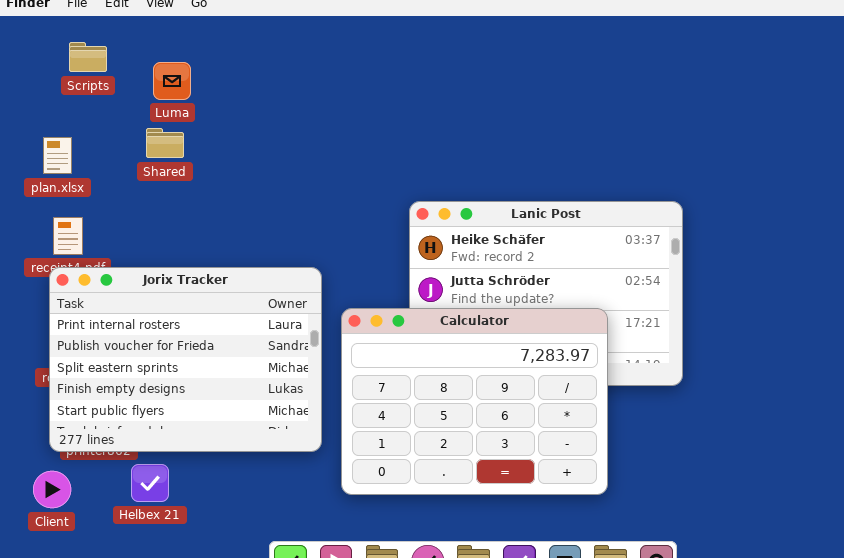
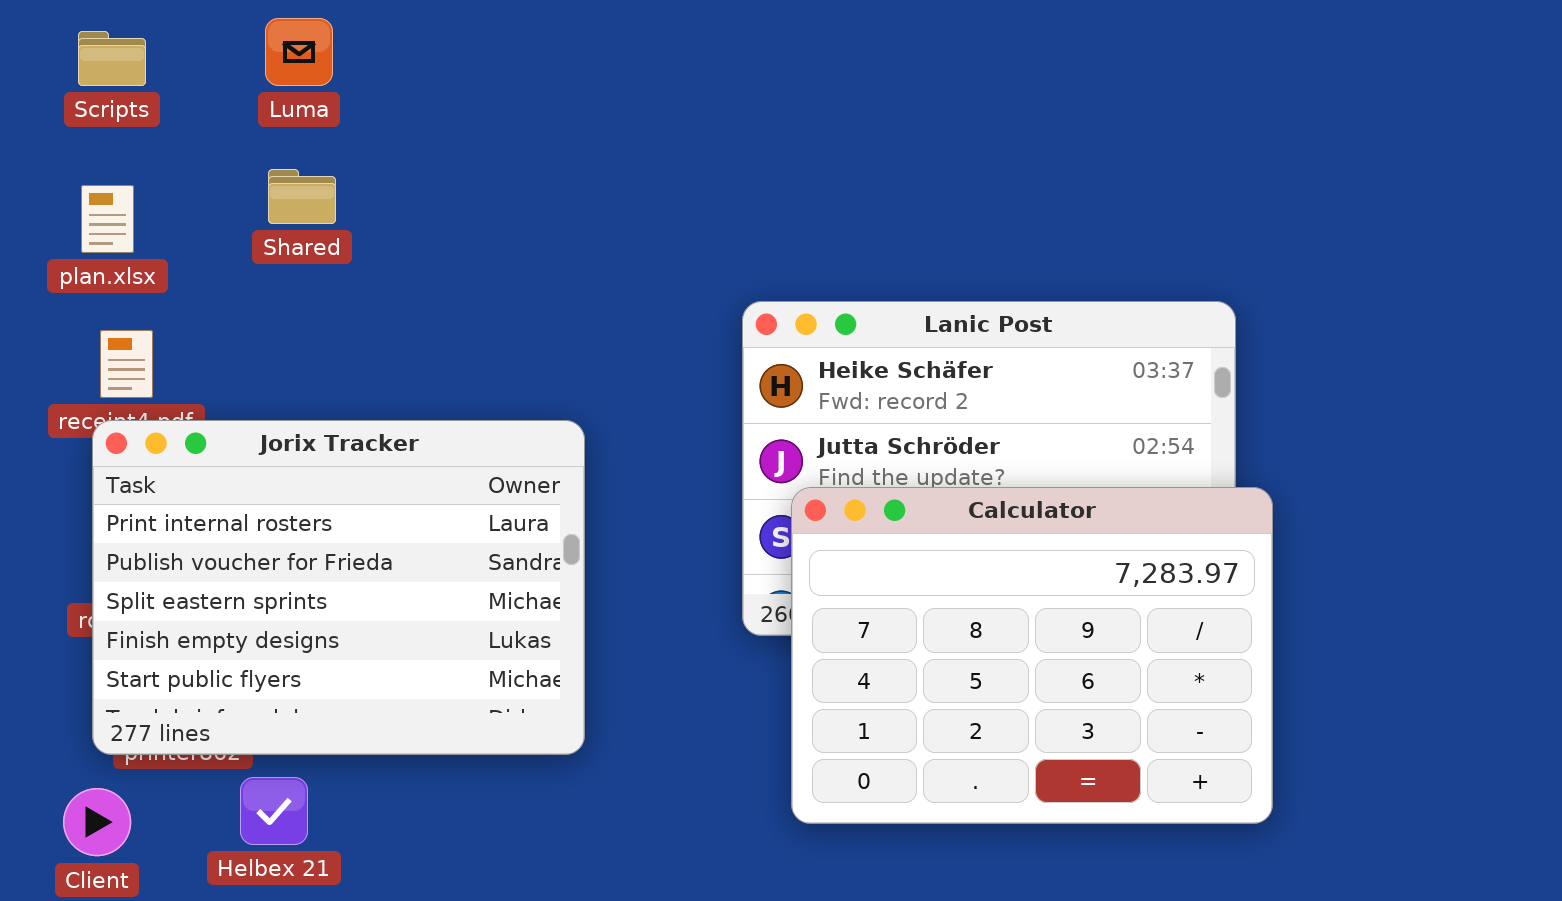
Scripts: [69,42,107,72] -> [78,31,146,86], moved
Luma: [153,62,191,100] -> [265,18,333,86], moved
Calculator: [341,308,608,495] -> [791,487,1273,824], moved

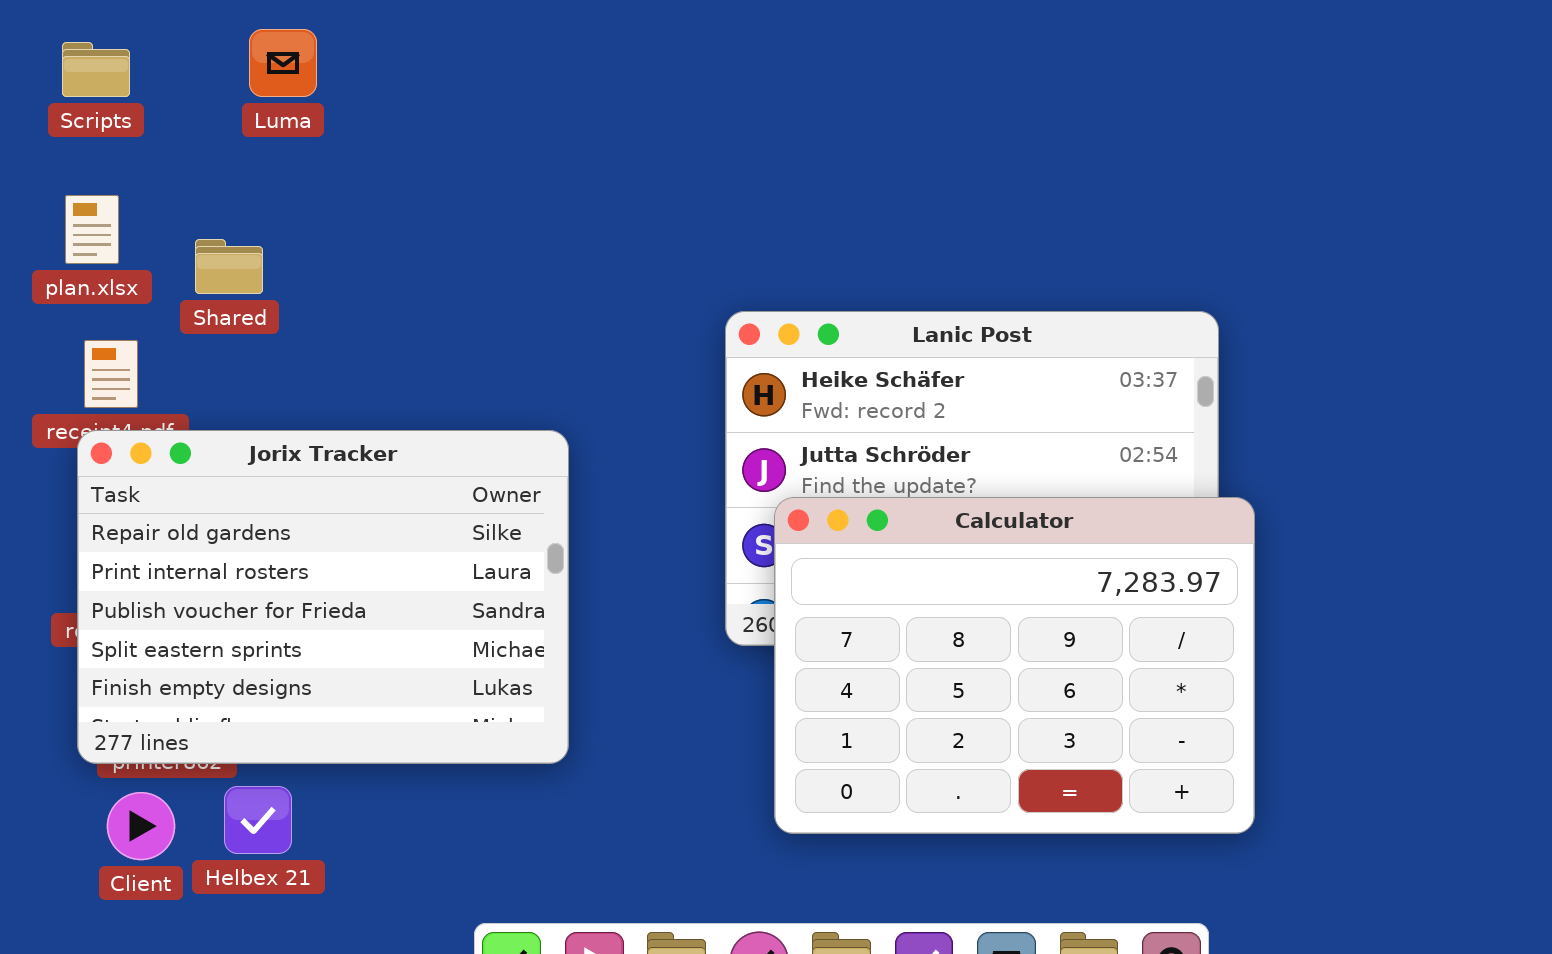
Shared: [268,169,336,224] -> [195,239,263,294], moved
Jorix Tracker: [92,420,585,755] -> [77,430,569,764], scrolled up 1 row
Client: [63,788,131,856] -> [107,792,175,860], moved

